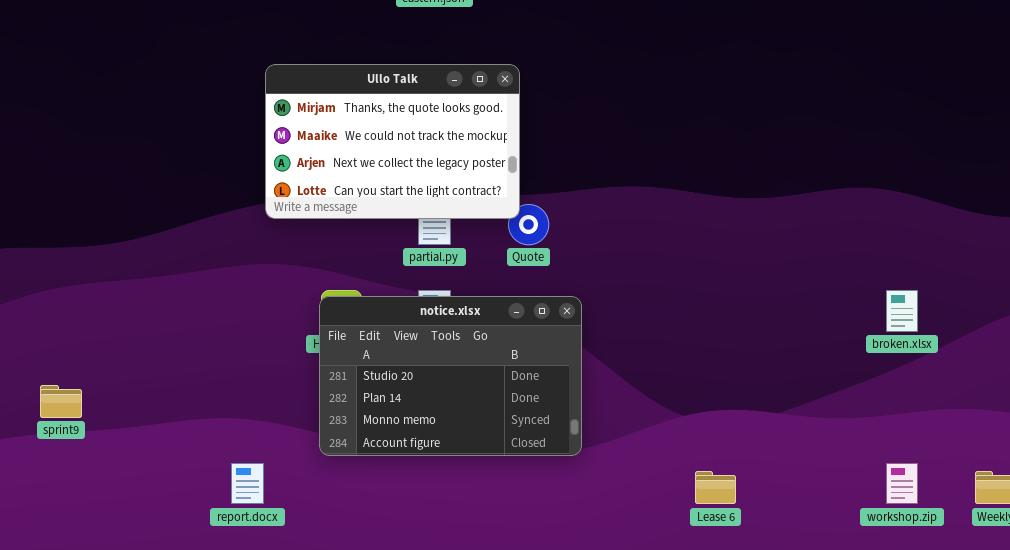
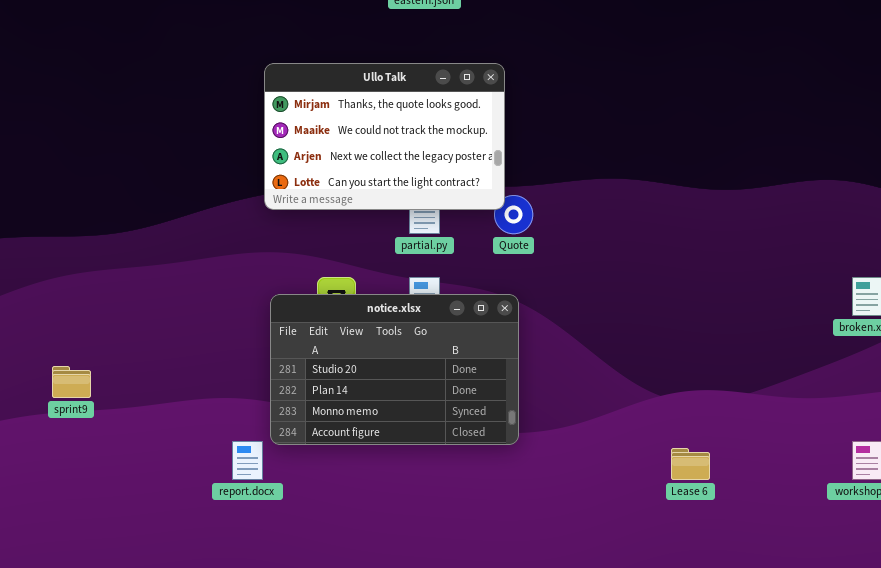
notice.xlsx: [319,296,582,456] -> [270,294,519,445], moved

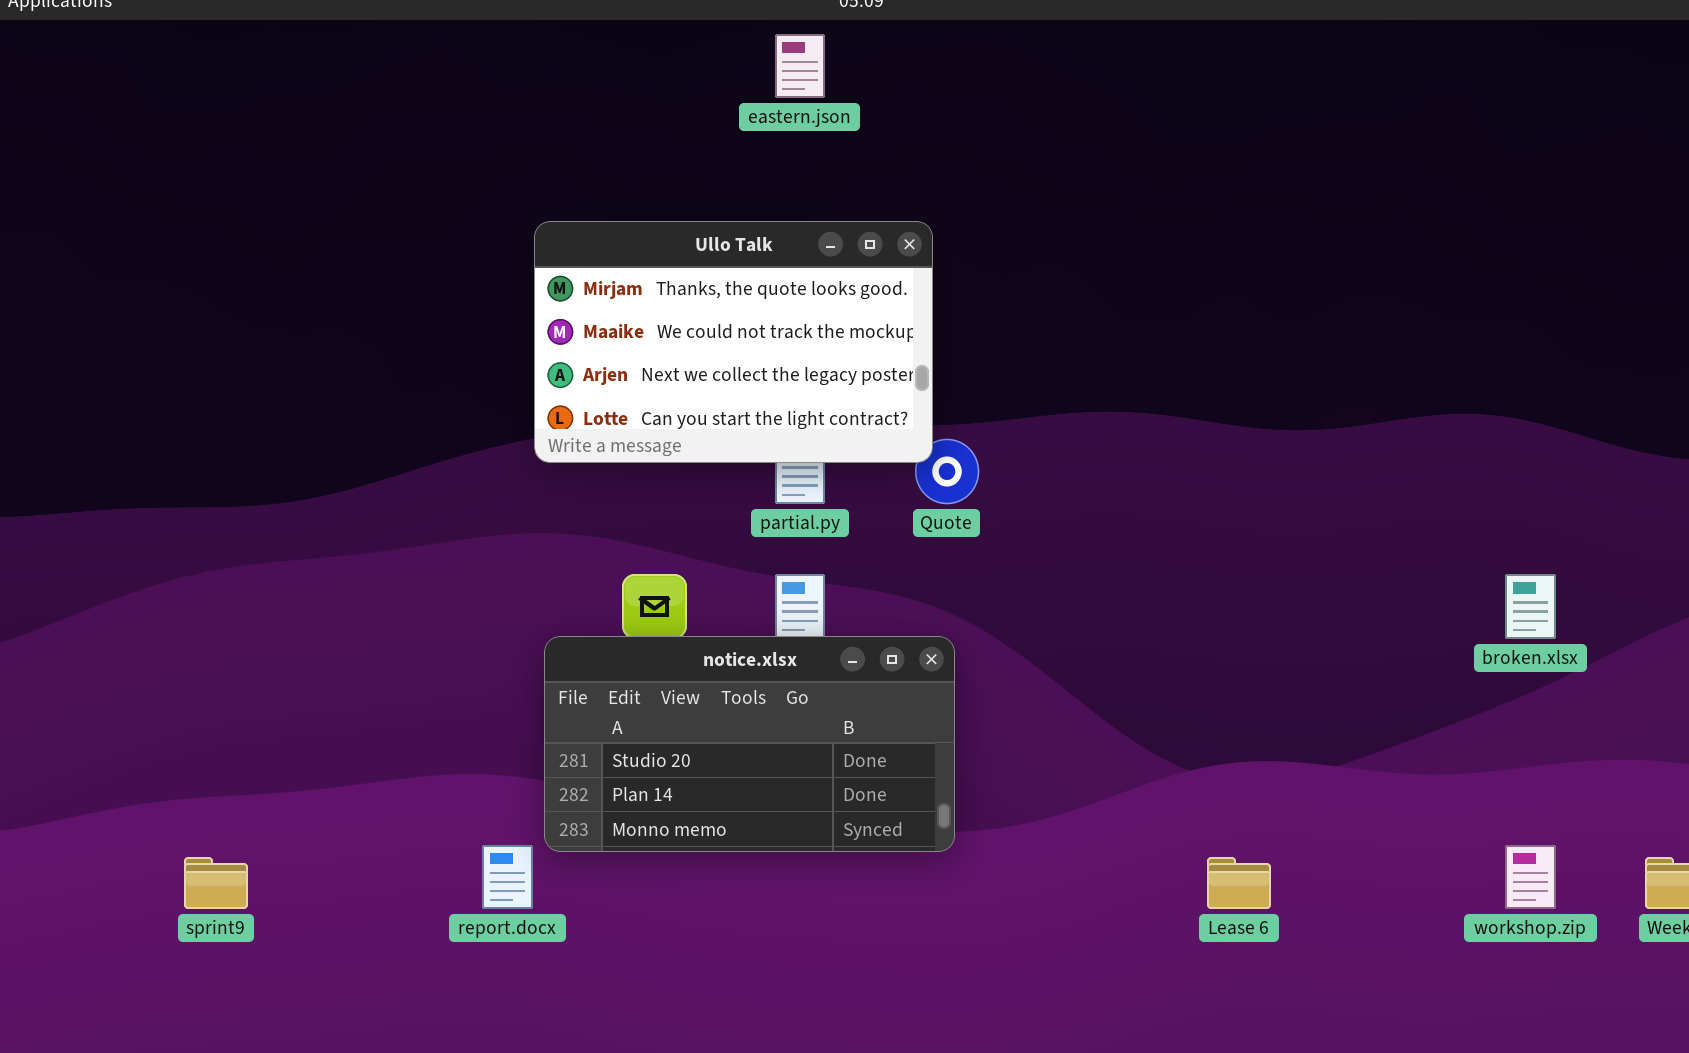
notice.xlsx: [270,294,519,445] -> [544,636,955,852], resized
sprint9: [52,366,91,398] -> [184,857,248,909], moved

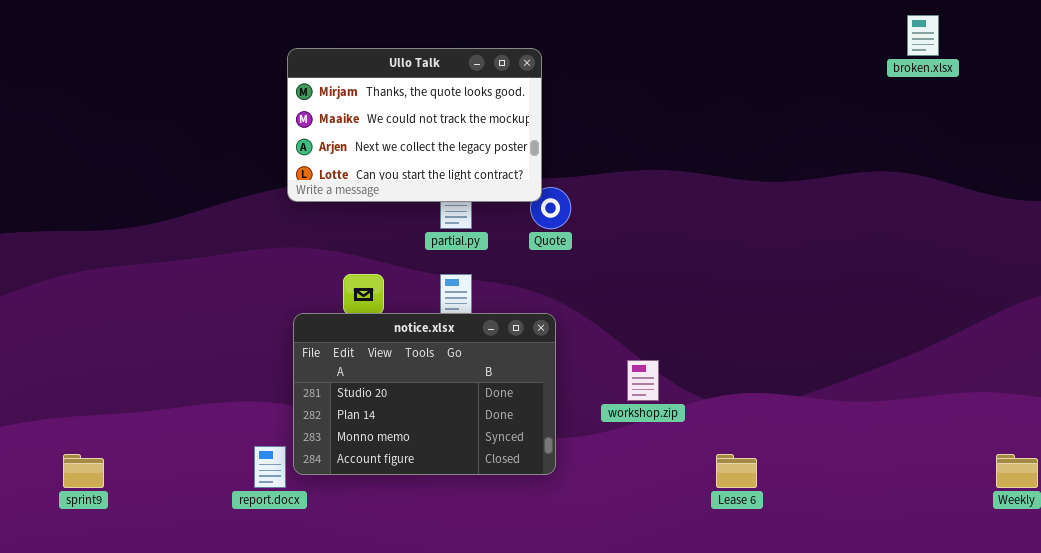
broken.xlsx: [1505,574,1556,639] -> [907,15,939,56], moved
notice.xlsx: [544,636,955,852] -> [293,313,556,475], resized
workshop.zip: [1505,845,1556,909] -> [627,360,659,401], moved

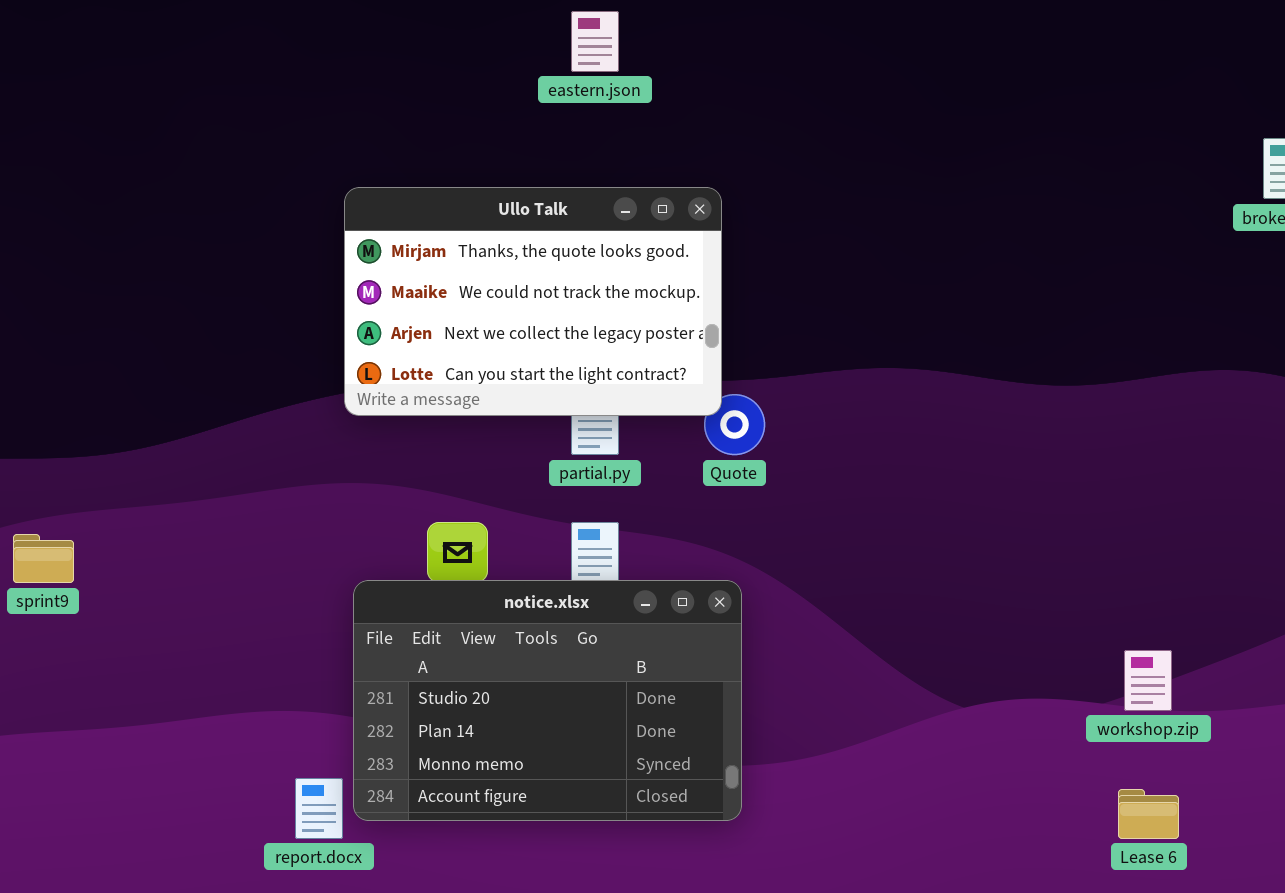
workshop.zip: [627,360,659,401] -> [1124,650,1172,711], moved
sprint9: [63,454,104,488] -> [13,534,74,583], moved
Lease 6: [716,454,757,488] -> [1118,789,1179,839], moved

